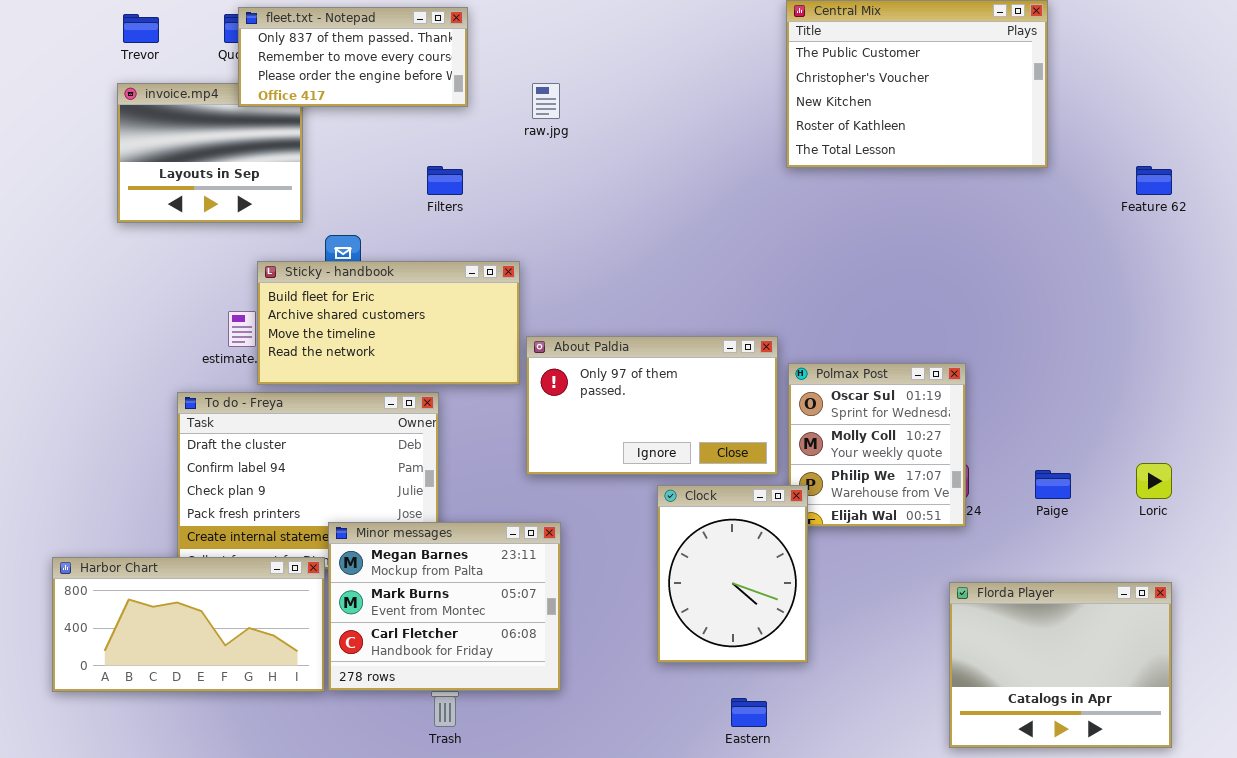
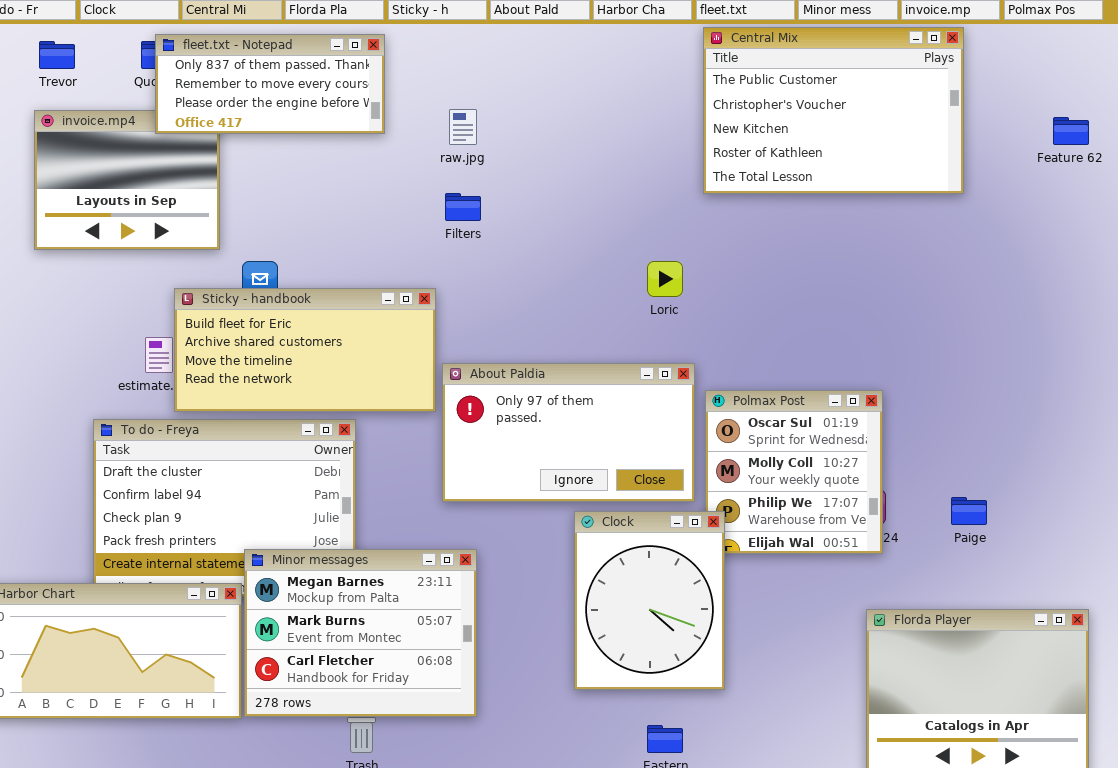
Filters: [427,166,463,195] -> [445,193,481,221], moved
Feature 62: [1136,166,1172,195] -> [1053,117,1089,145], moved
Loric: [1136,463,1172,499] -> [647,261,683,297], moved

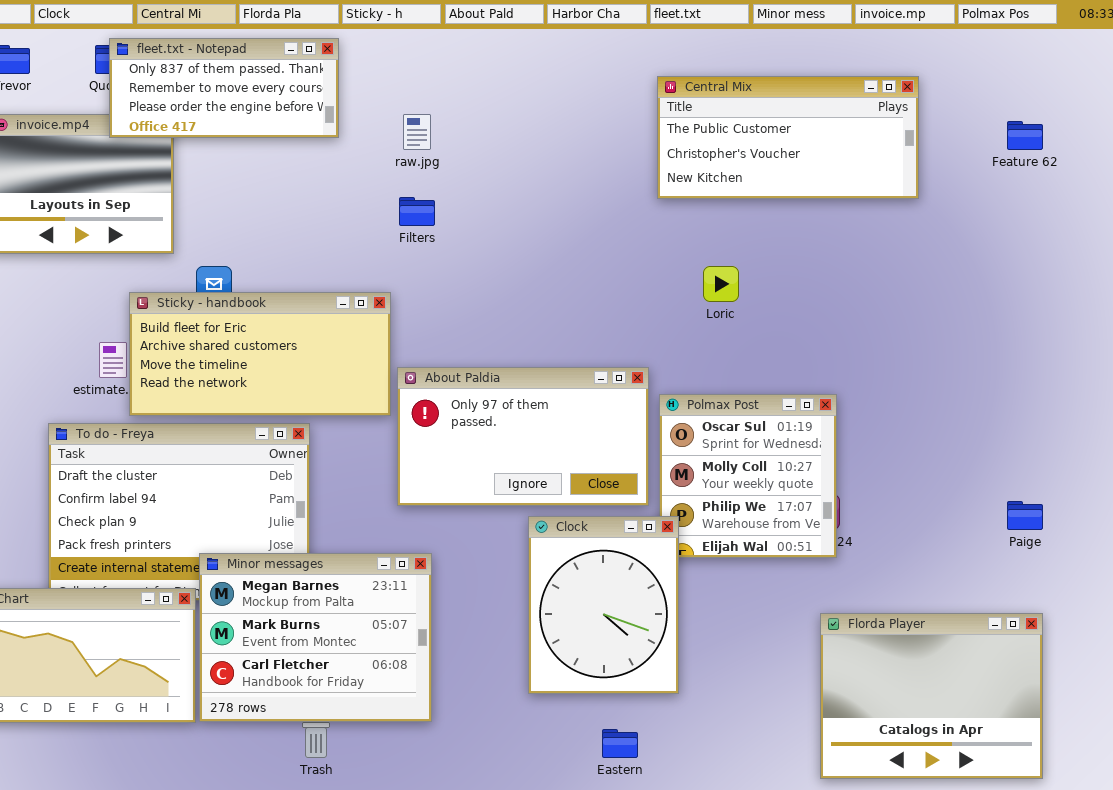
Central Mix: [703,27,964,194] -> [657,76,919,199], resized
Loric: [647,261,683,297] -> [703,266,739,302], moved
Paige: [951,497,987,525] -> [1007,501,1043,530], moved

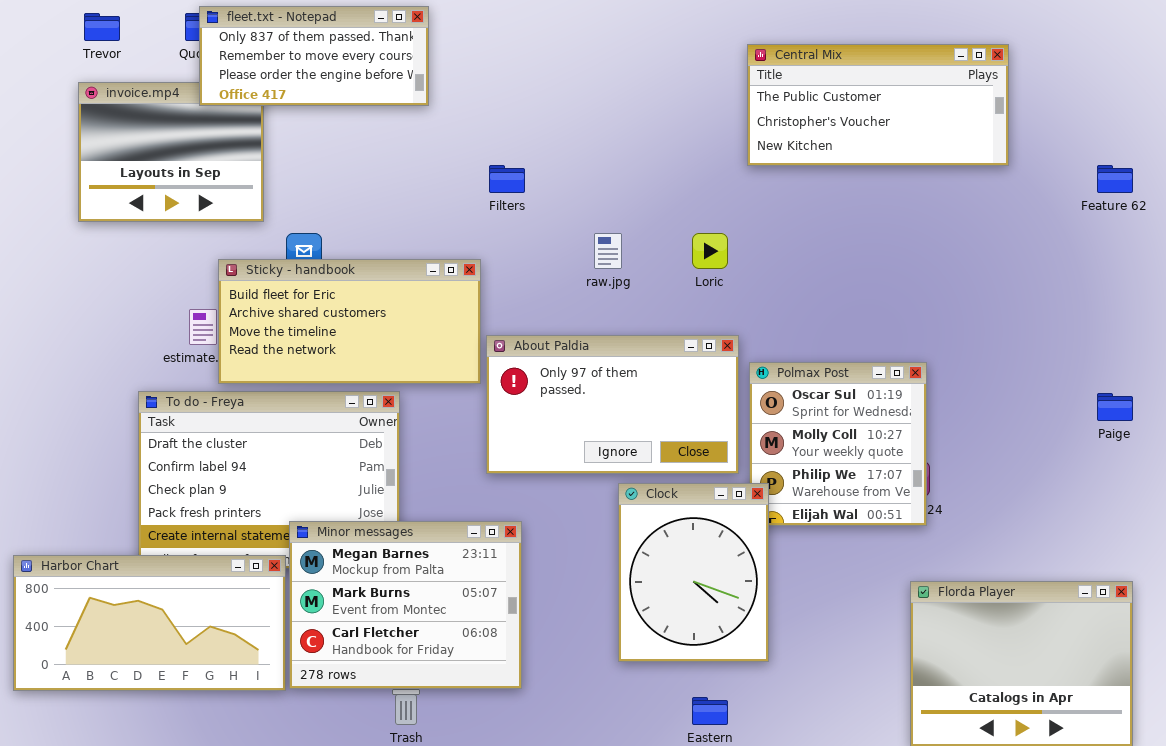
raw.jpg: [403,114,431,150] -> [594,233,622,269], moved
Feature 62: [1007,121,1043,150] -> [1097,165,1133,193], moved
Loric: [703,266,739,302] -> [692,233,728,269], moved
Paige: [1007,501,1043,530] -> [1097,393,1133,421], moved

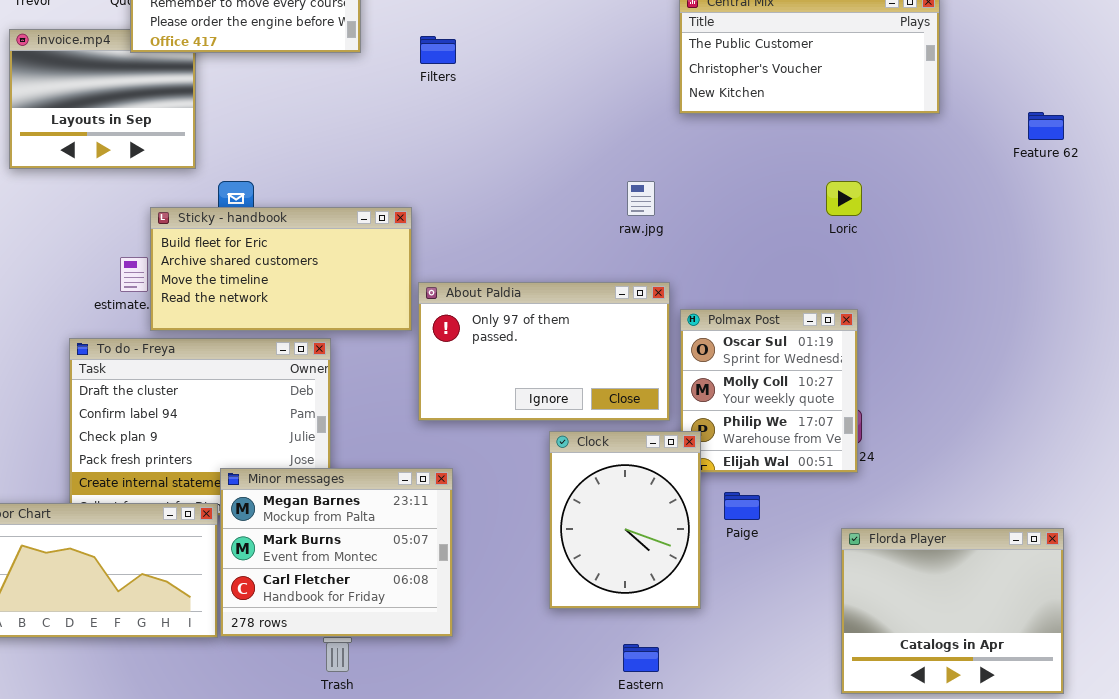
Filters: [489,165,525,193] -> [420,36,456,64], moved
raw.jpg: [594,233,622,269] -> [627,181,655,216], moved
Loric: [692,233,728,269] -> [826,181,862,216], moved
Paige: [1097,393,1133,421] -> [724,492,760,520], moved

